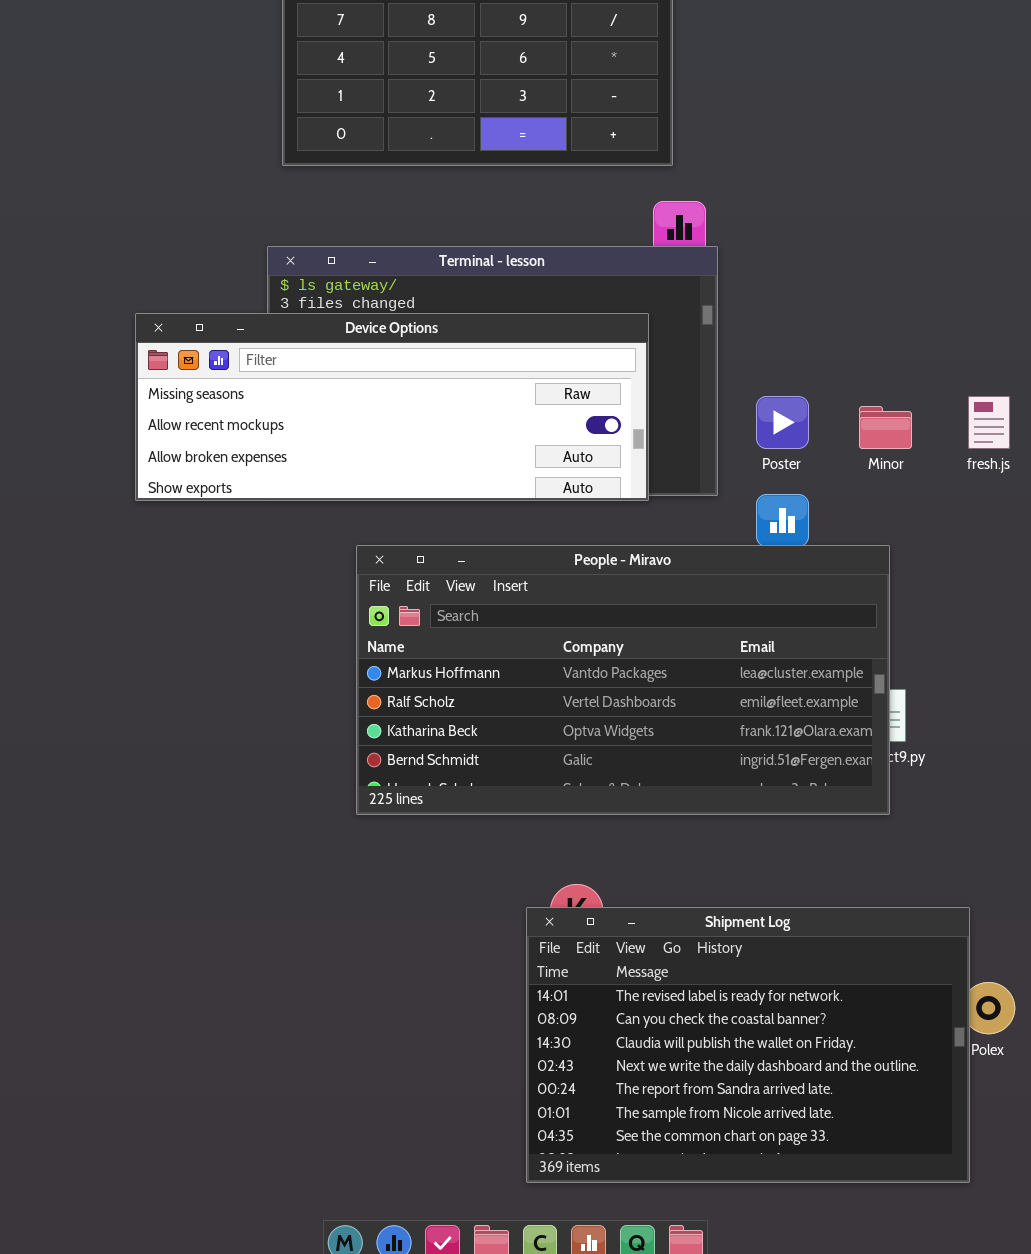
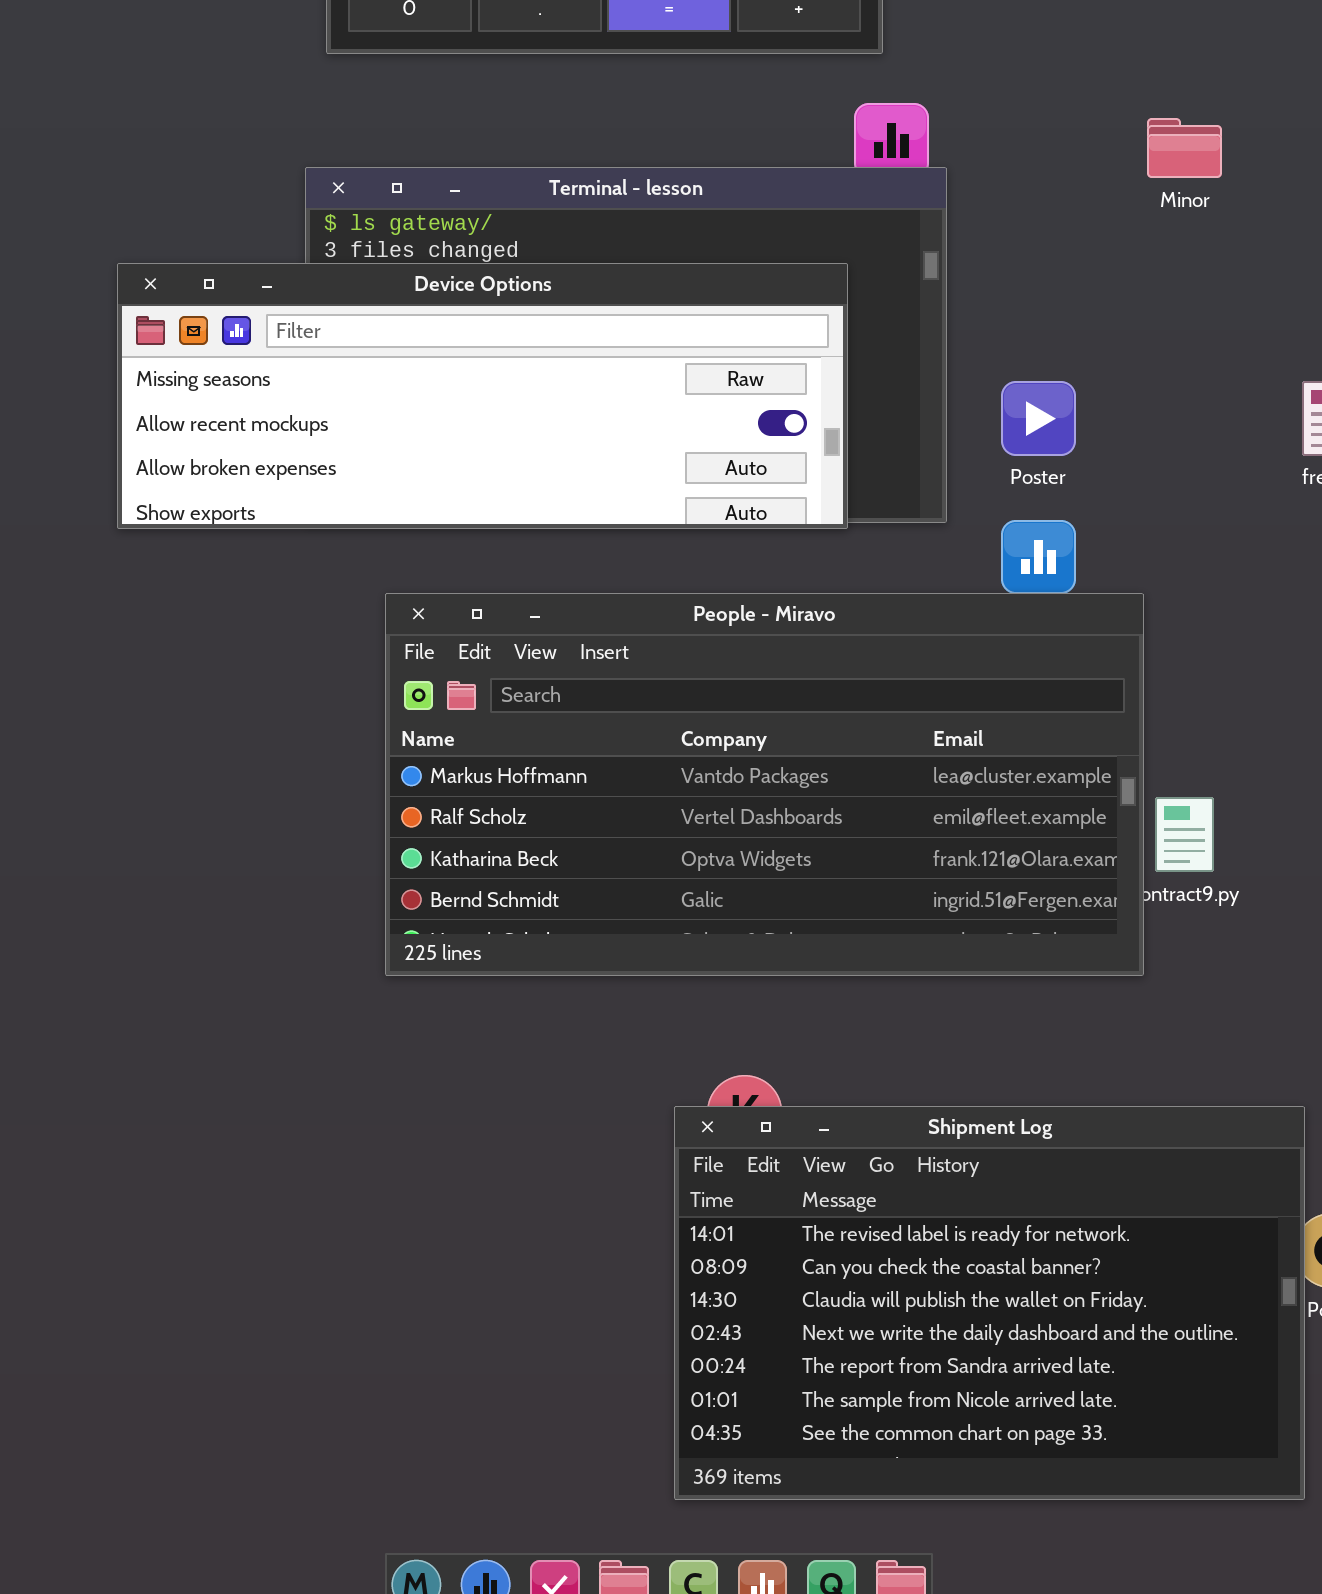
Minor: [859,406,912,449] -> [1147,118,1222,178], moved
People - Miravo: [356,545,890,815] -> [385,593,1144,976], moved

